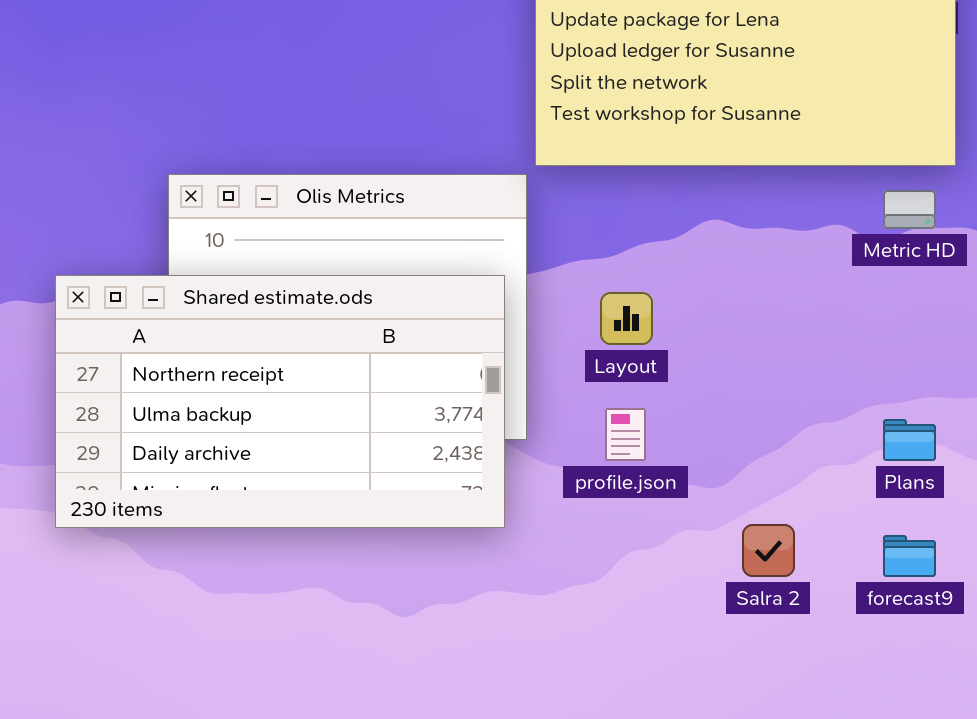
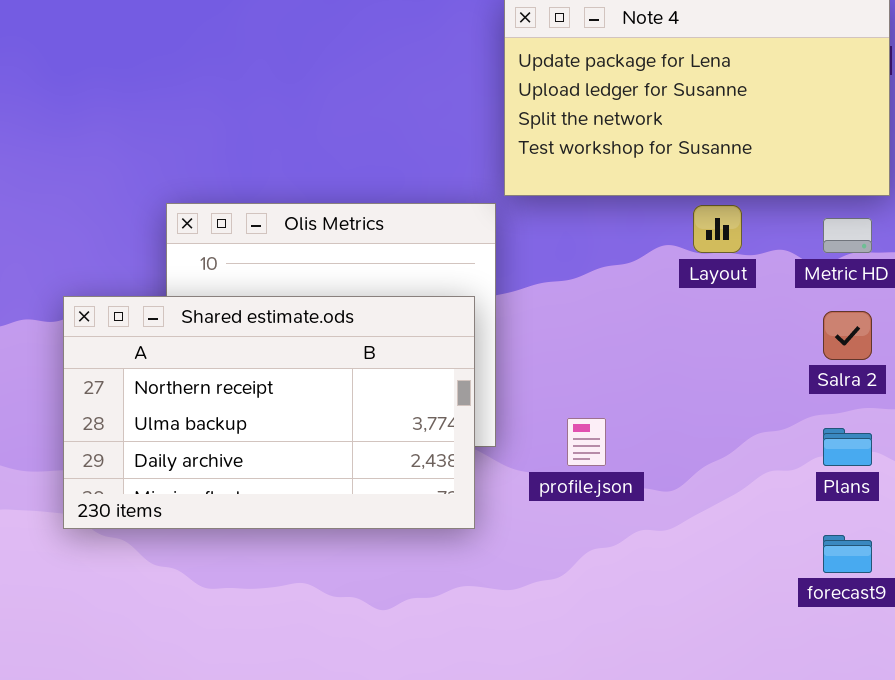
Layout: [600,292,653,345] -> [693,205,742,253], moved
Salra 2: [742,524,795,577] -> [823,311,872,360], moved

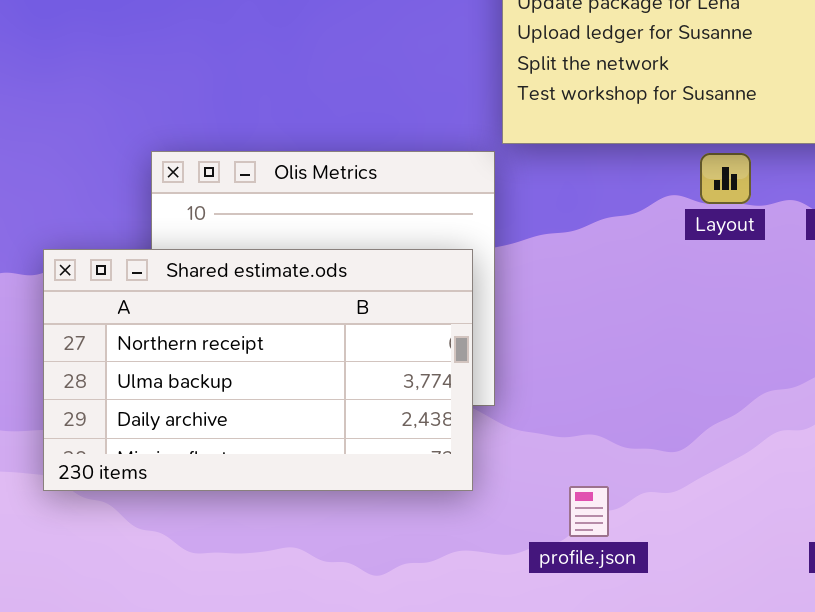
profile.json: [567,418,606,466] -> [569,486,609,537], moved

